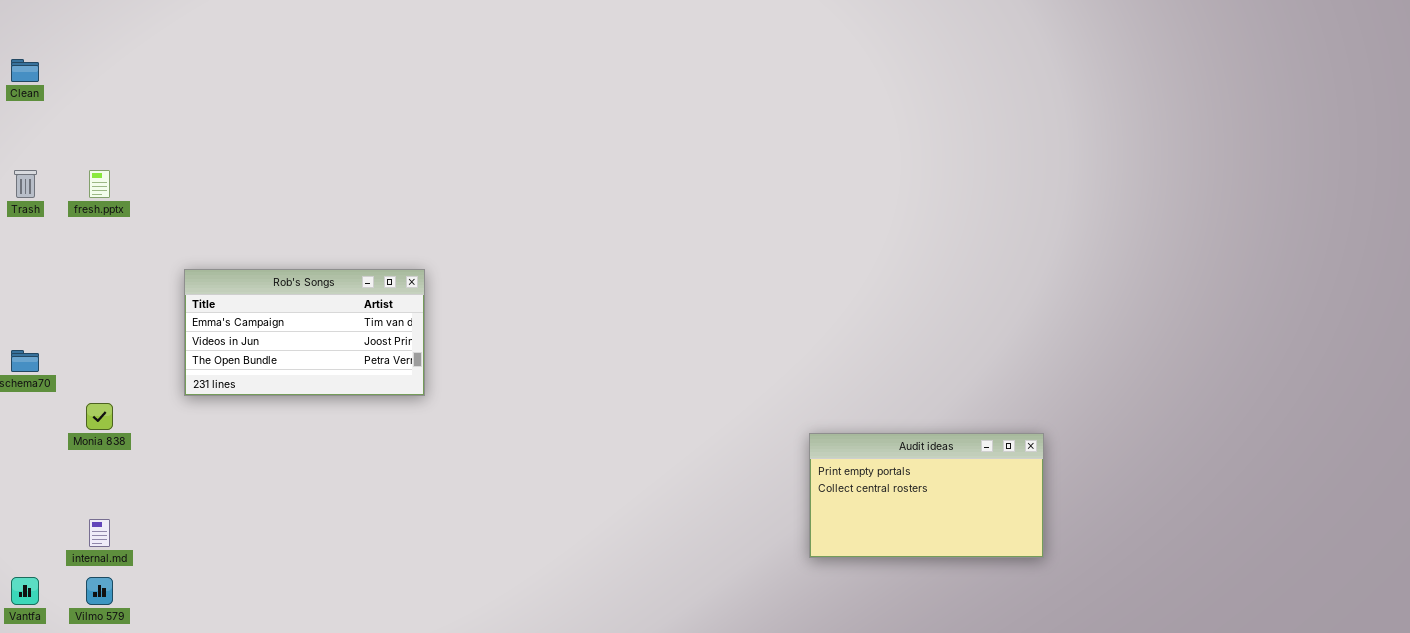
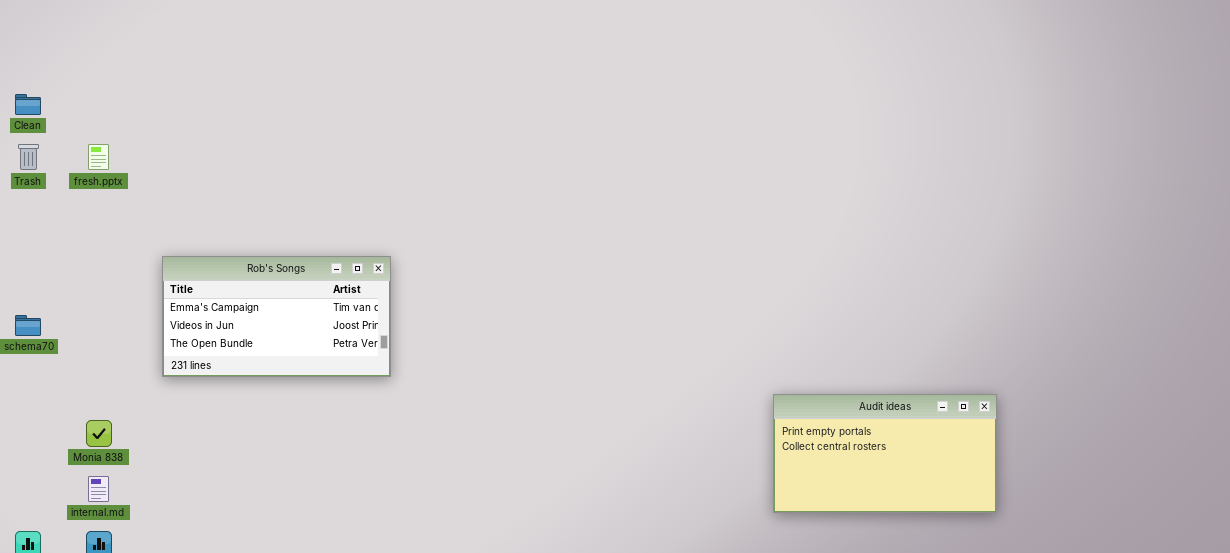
Clean: [11,59,39,82] -> [15,94,41,115], moved
Rob's Songs: [184,269,425,396] -> [162,256,391,377], moved
Monia 838: [86,403,113,430] -> [86,420,112,447], moved

